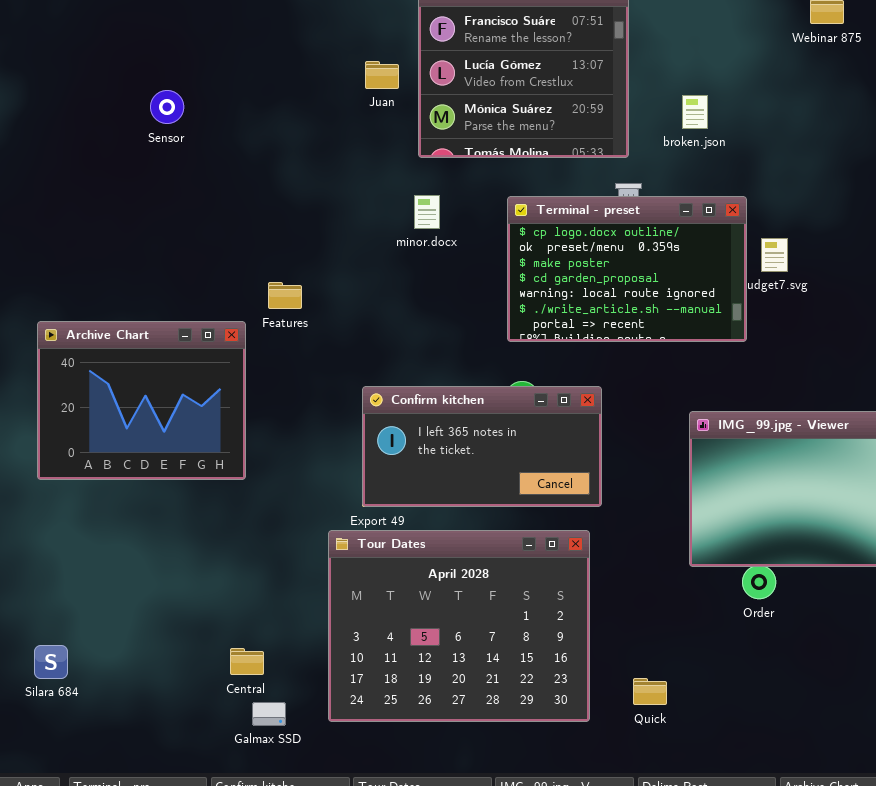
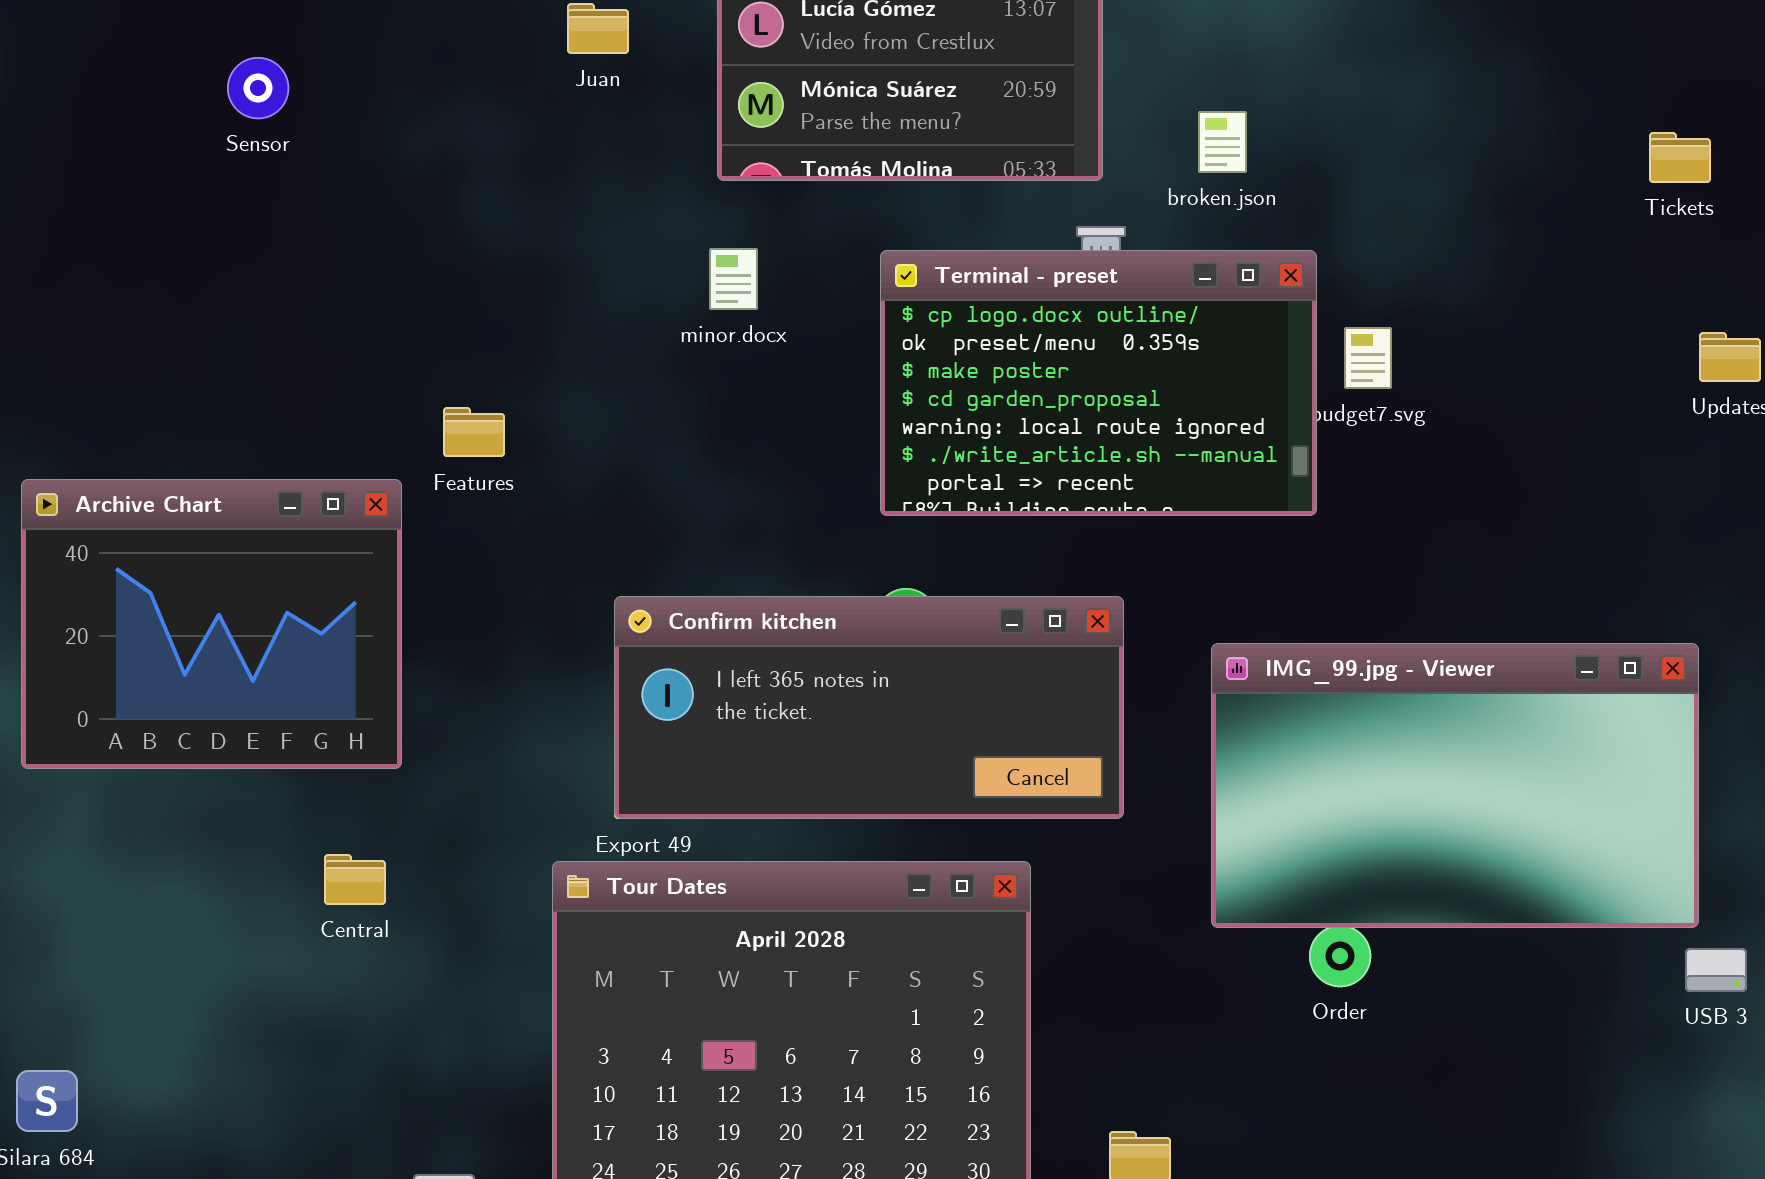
Juan: [365,61,399,89] -> [567,3,629,54], moved
broken.json: [682,95,708,129] -> [1198,111,1247,173], moved
Confirm kitchen: [362,386,602,507] -> [614,596,1124,819], resized
Central: [230,648,264,675] -> [324,854,386,905], moved

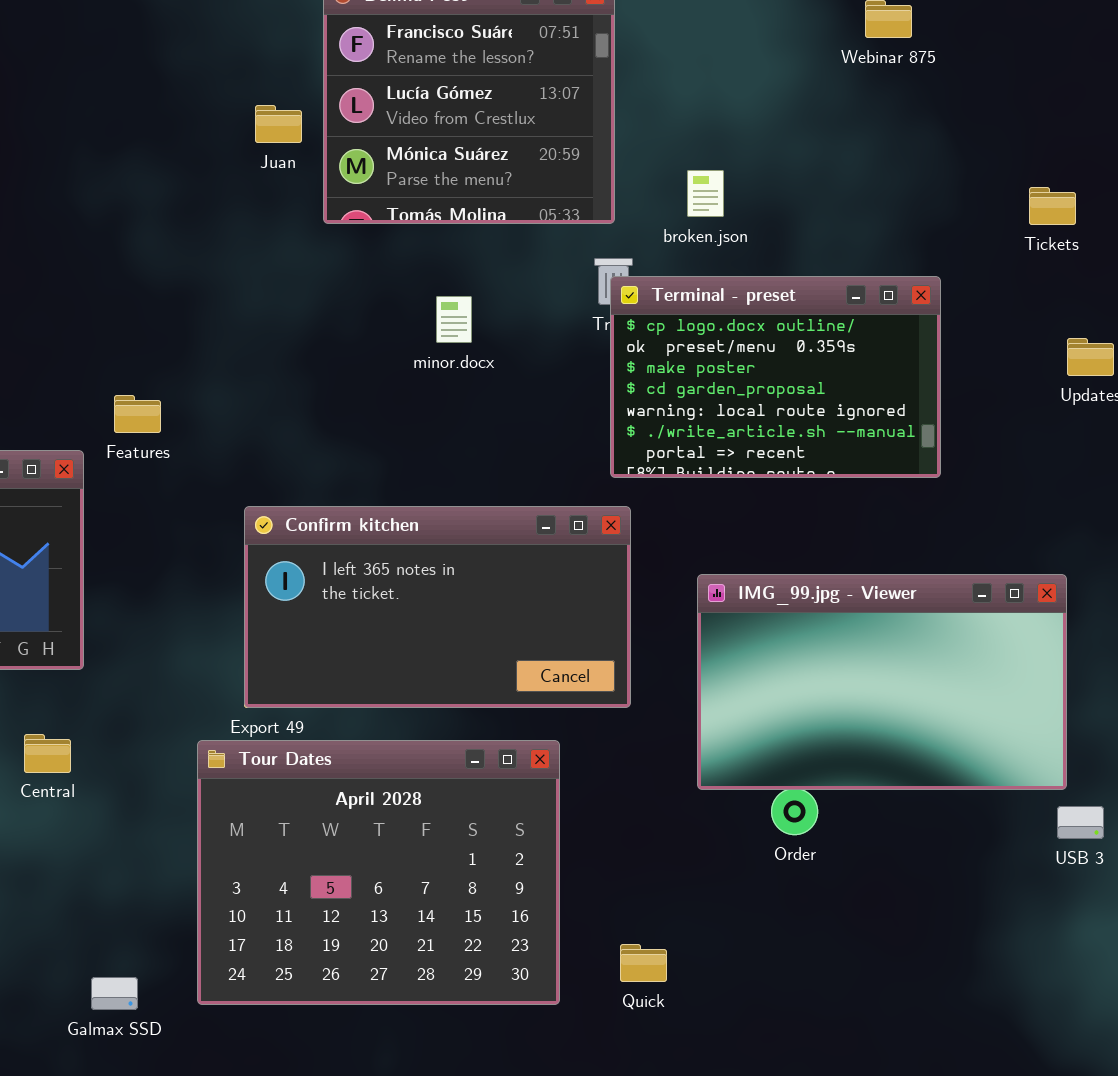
Juan: [567,3,629,54] -> [255,105,302,143], moved
minor.docx: [709,248,758,310] -> [436,296,472,343], moved
Terminal - preset: [880,250,1317,516] -> [610,276,941,478], moved
Confirm kitchen: [614,596,1124,819] -> [244,506,631,708], resized

